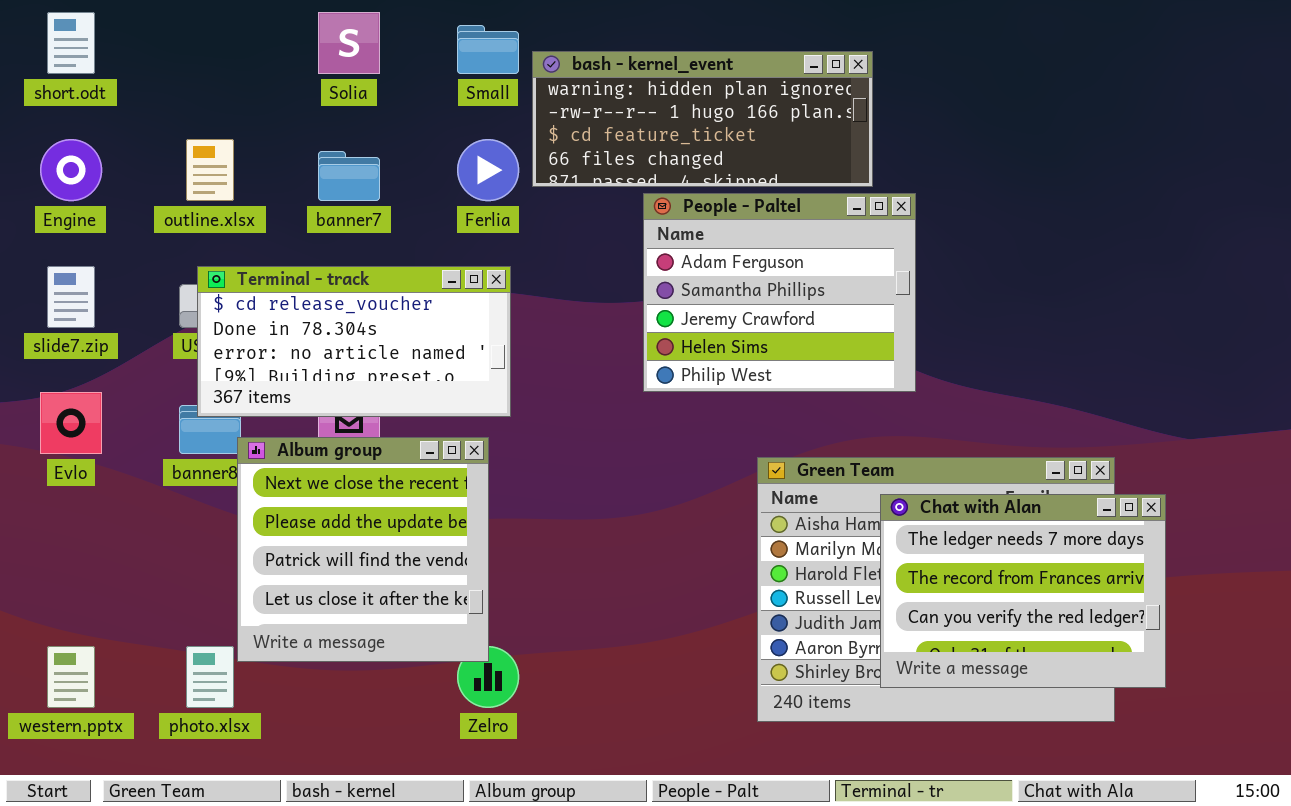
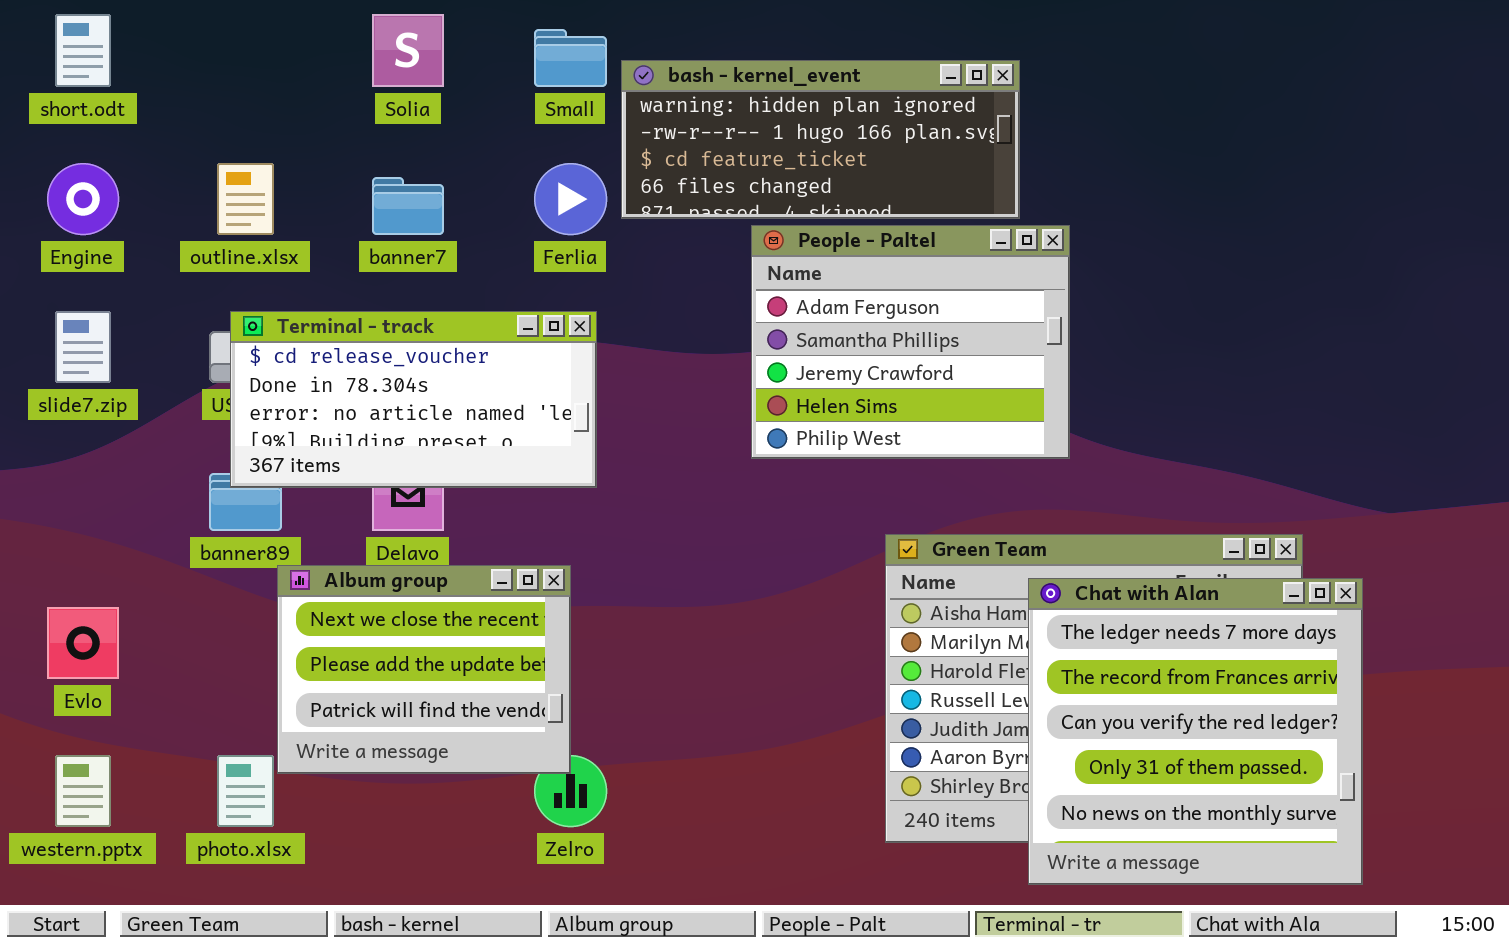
Evlo: [40,392,102,454] -> [47,607,119,679], moved
Album group: [237,437,489,662] -> [277,565,571,774], resized
Chat with Alan: [880,494,1166,688] -> [1028,578,1363,885], resized

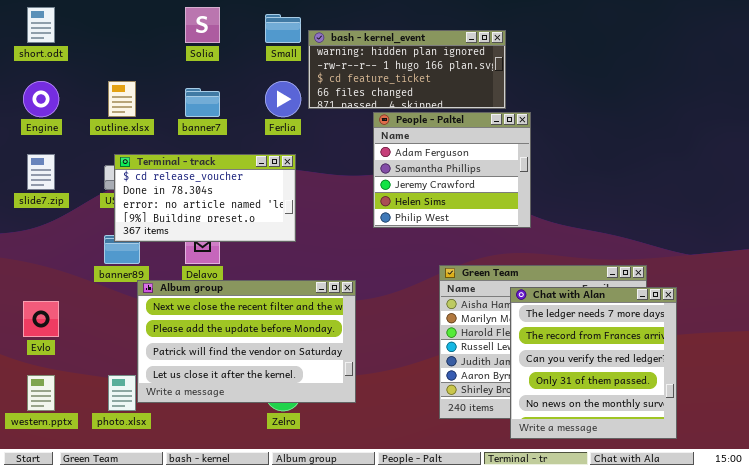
Album group: [277,565,571,774] -> [137,280,356,403], resized

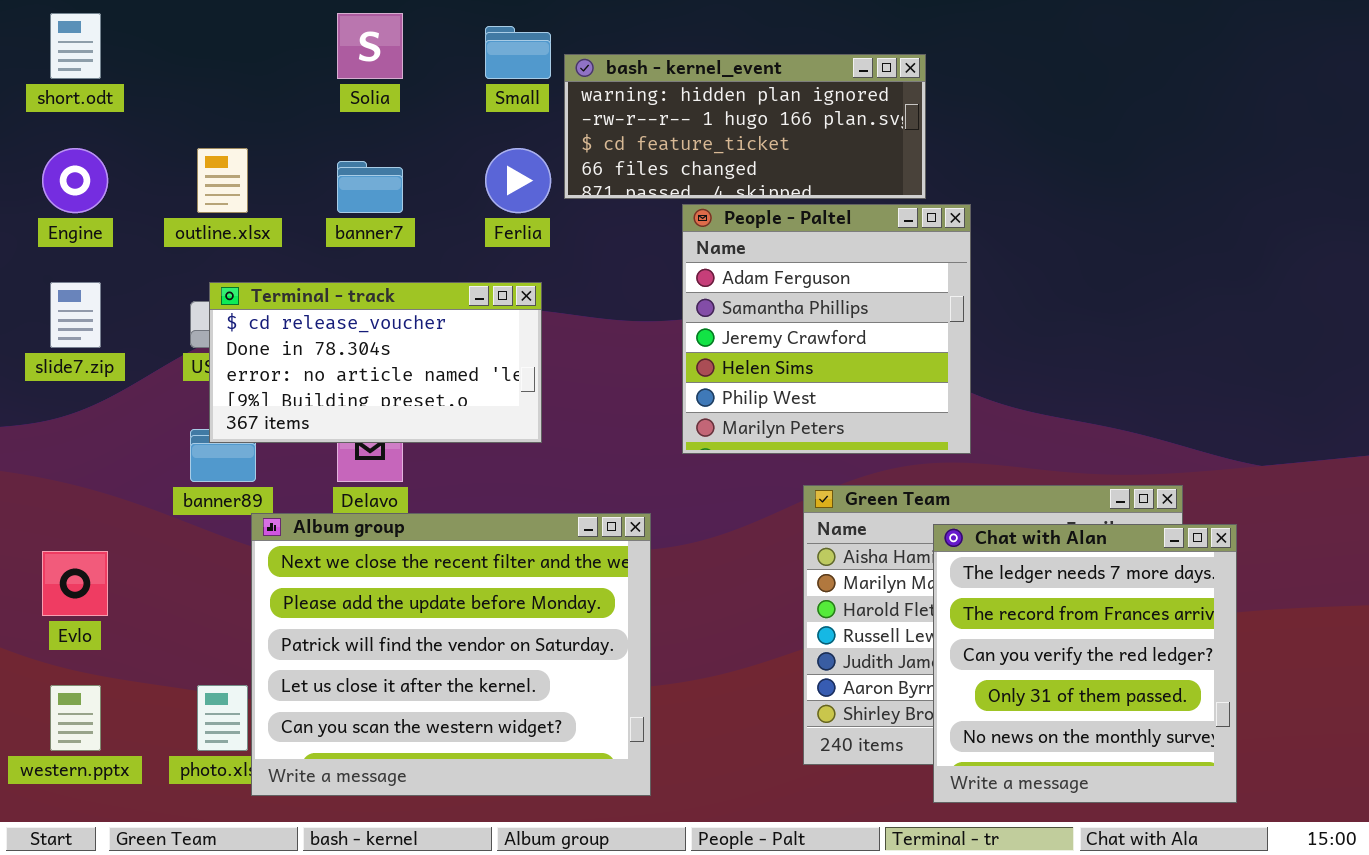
People - Paltel: [373,112,531,228] -> [682,204,971,454], resized
Album group: [137,280,356,403] -> [251,513,651,796], resized

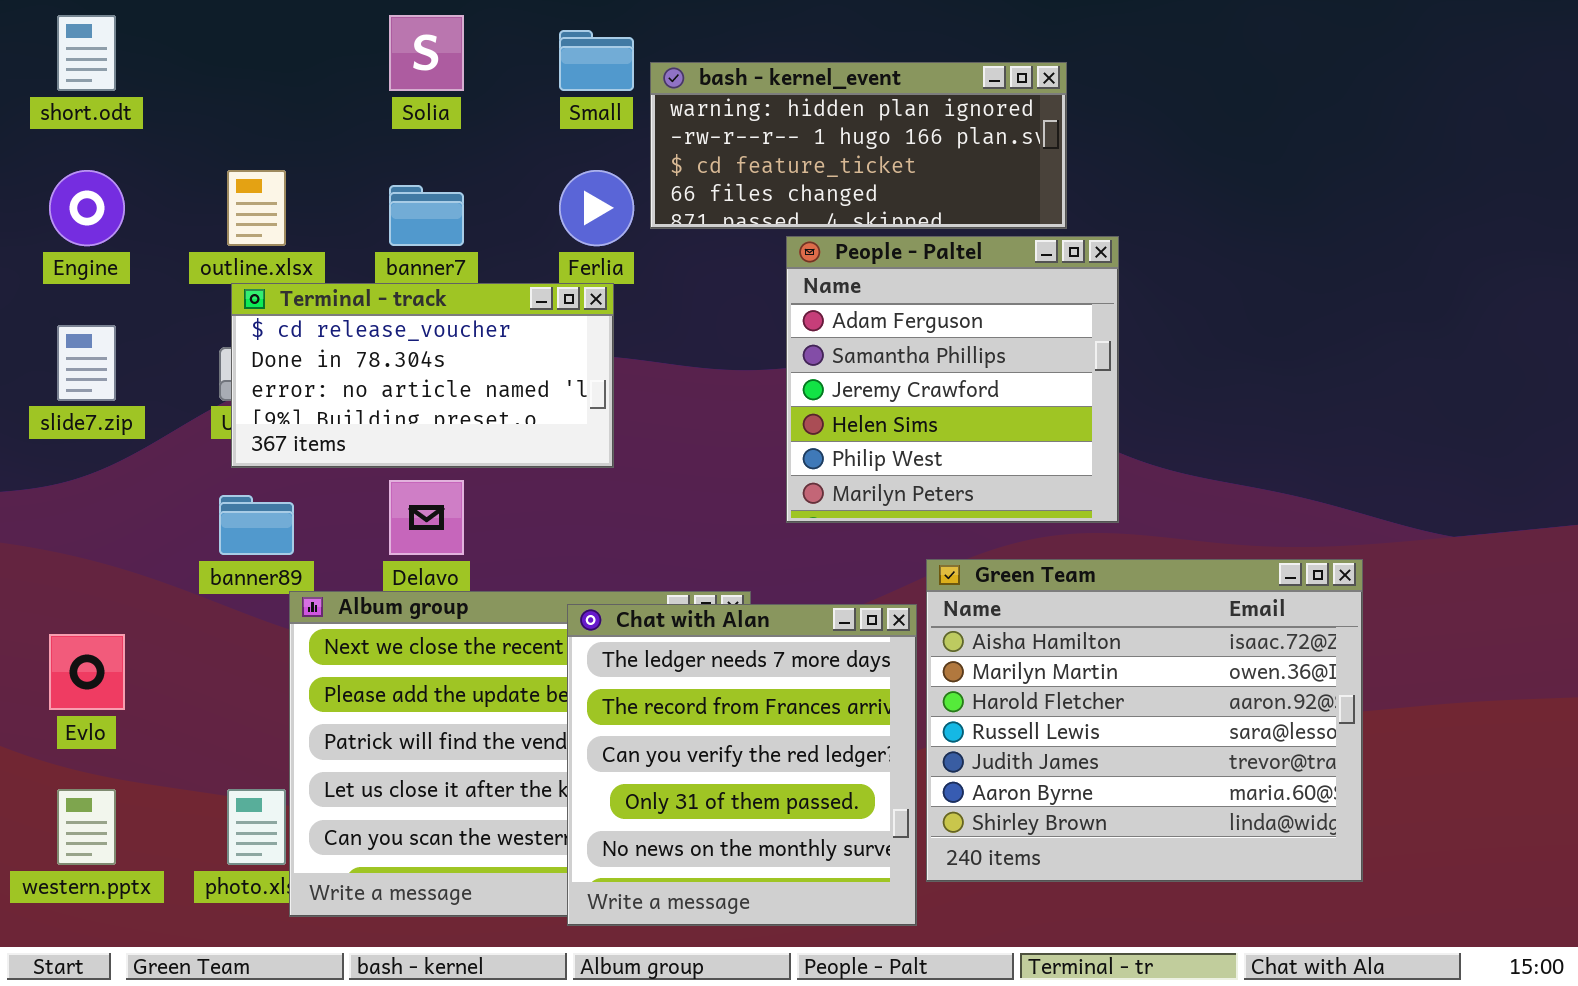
Terminal - track: [209,282,542,443] -> [231,283,614,468], moved
Chat with Alan: [933,524,1237,803] -> [567,604,917,926], moved

